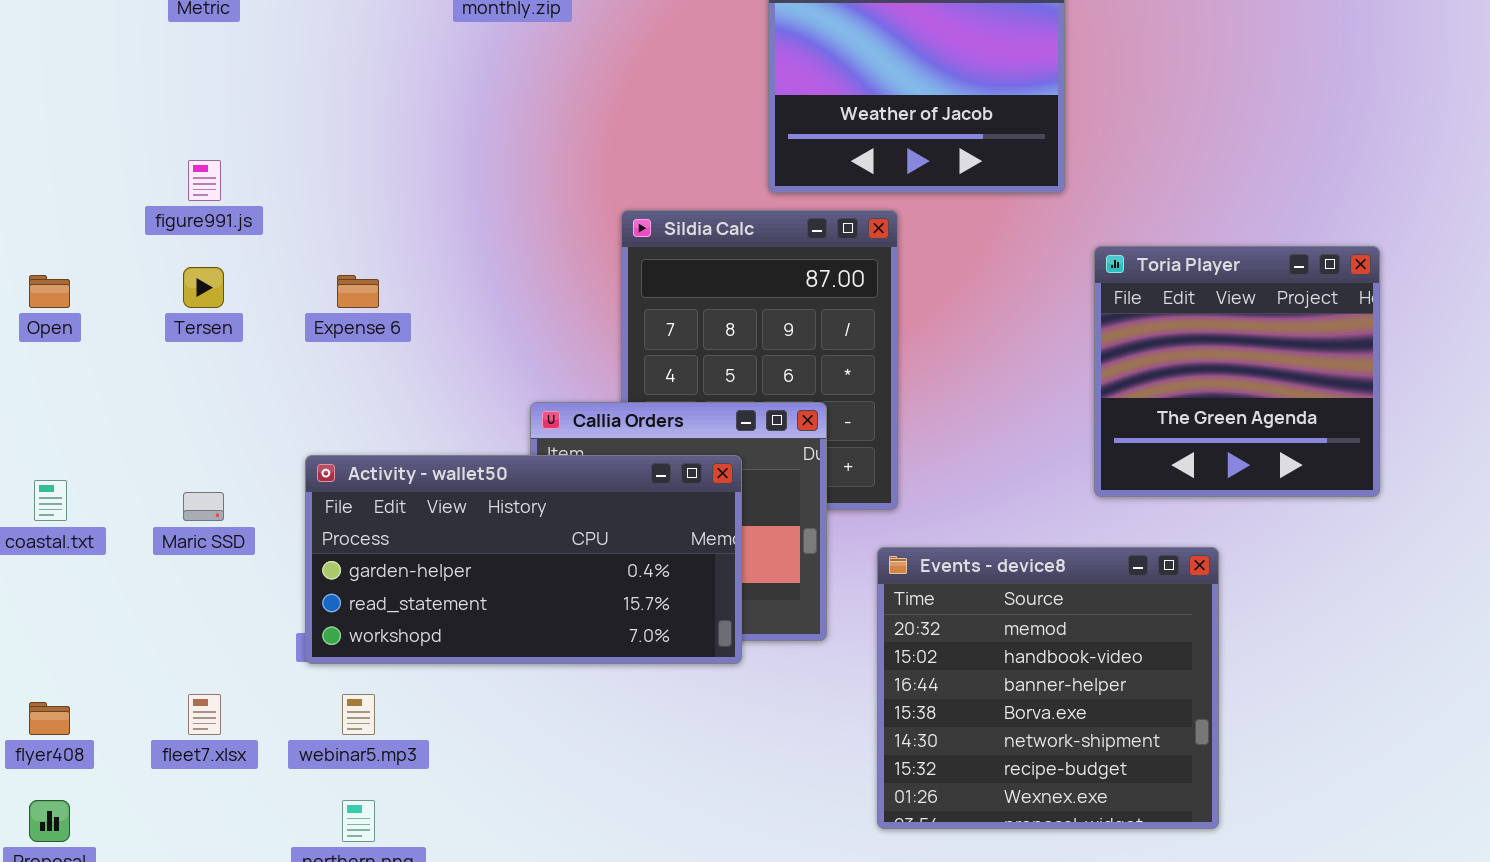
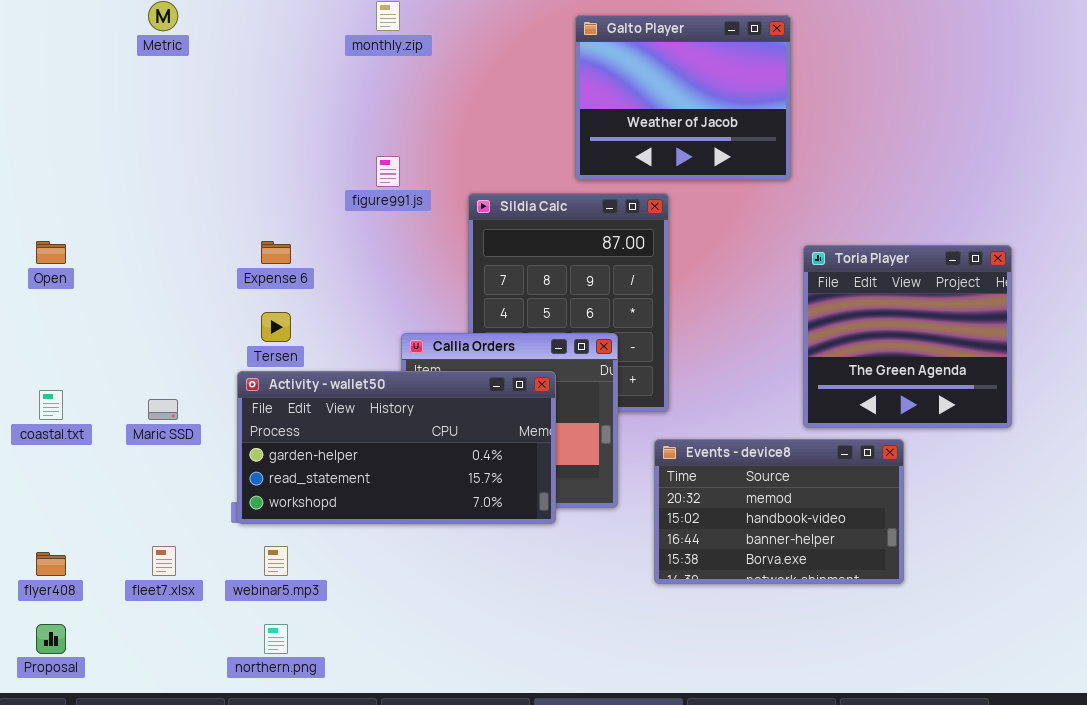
figure991.js: [188,160,221,201] -> [376,156,400,187], moved
Toria Player: [1094,246,1380,497] -> [803,245,1012,428], moved
Tersen: [183,267,224,308] -> [261,312,291,342], moved
Events - device8: [877,547,1219,829] -> [654,439,904,584], resized

